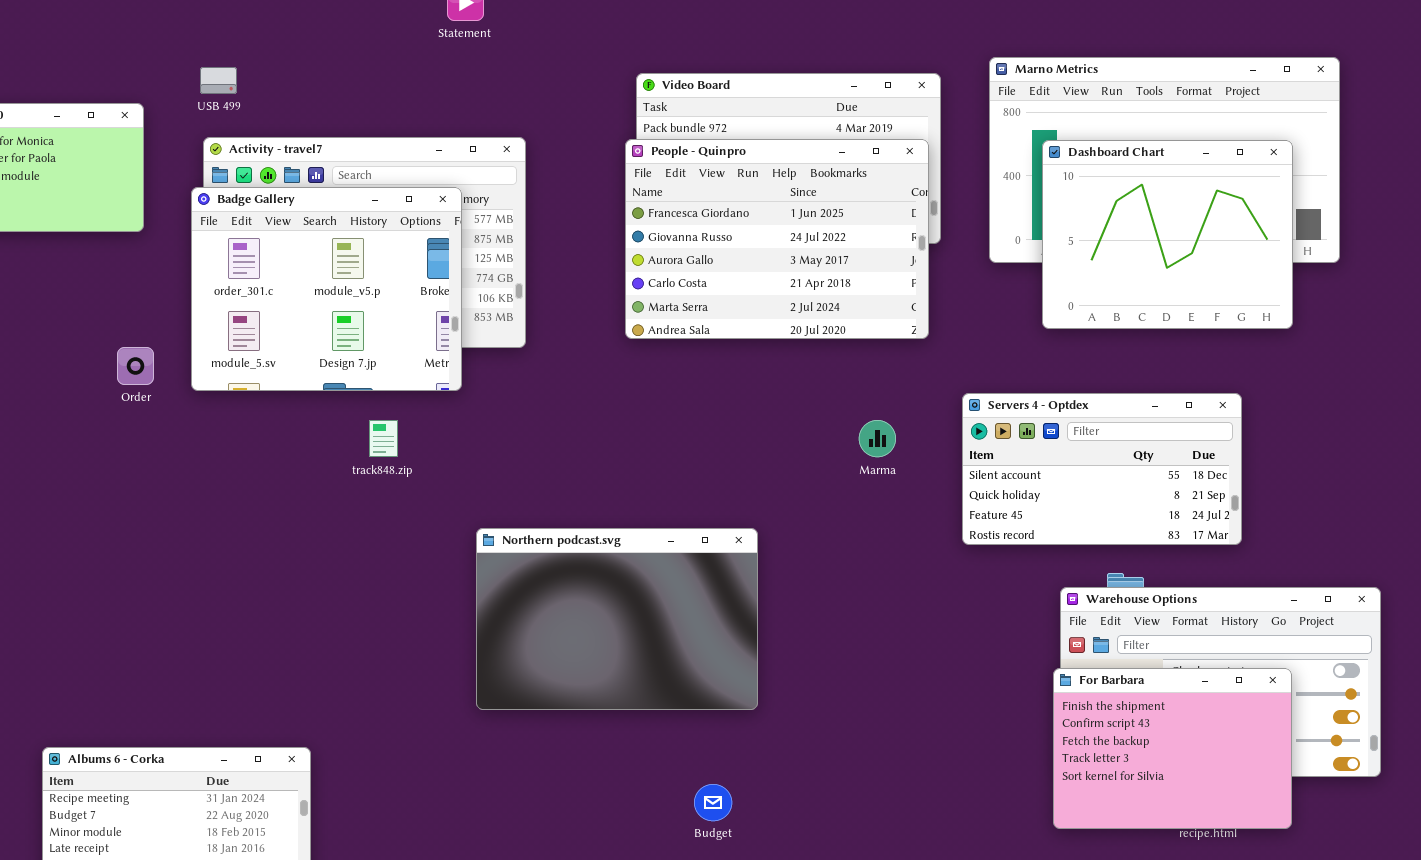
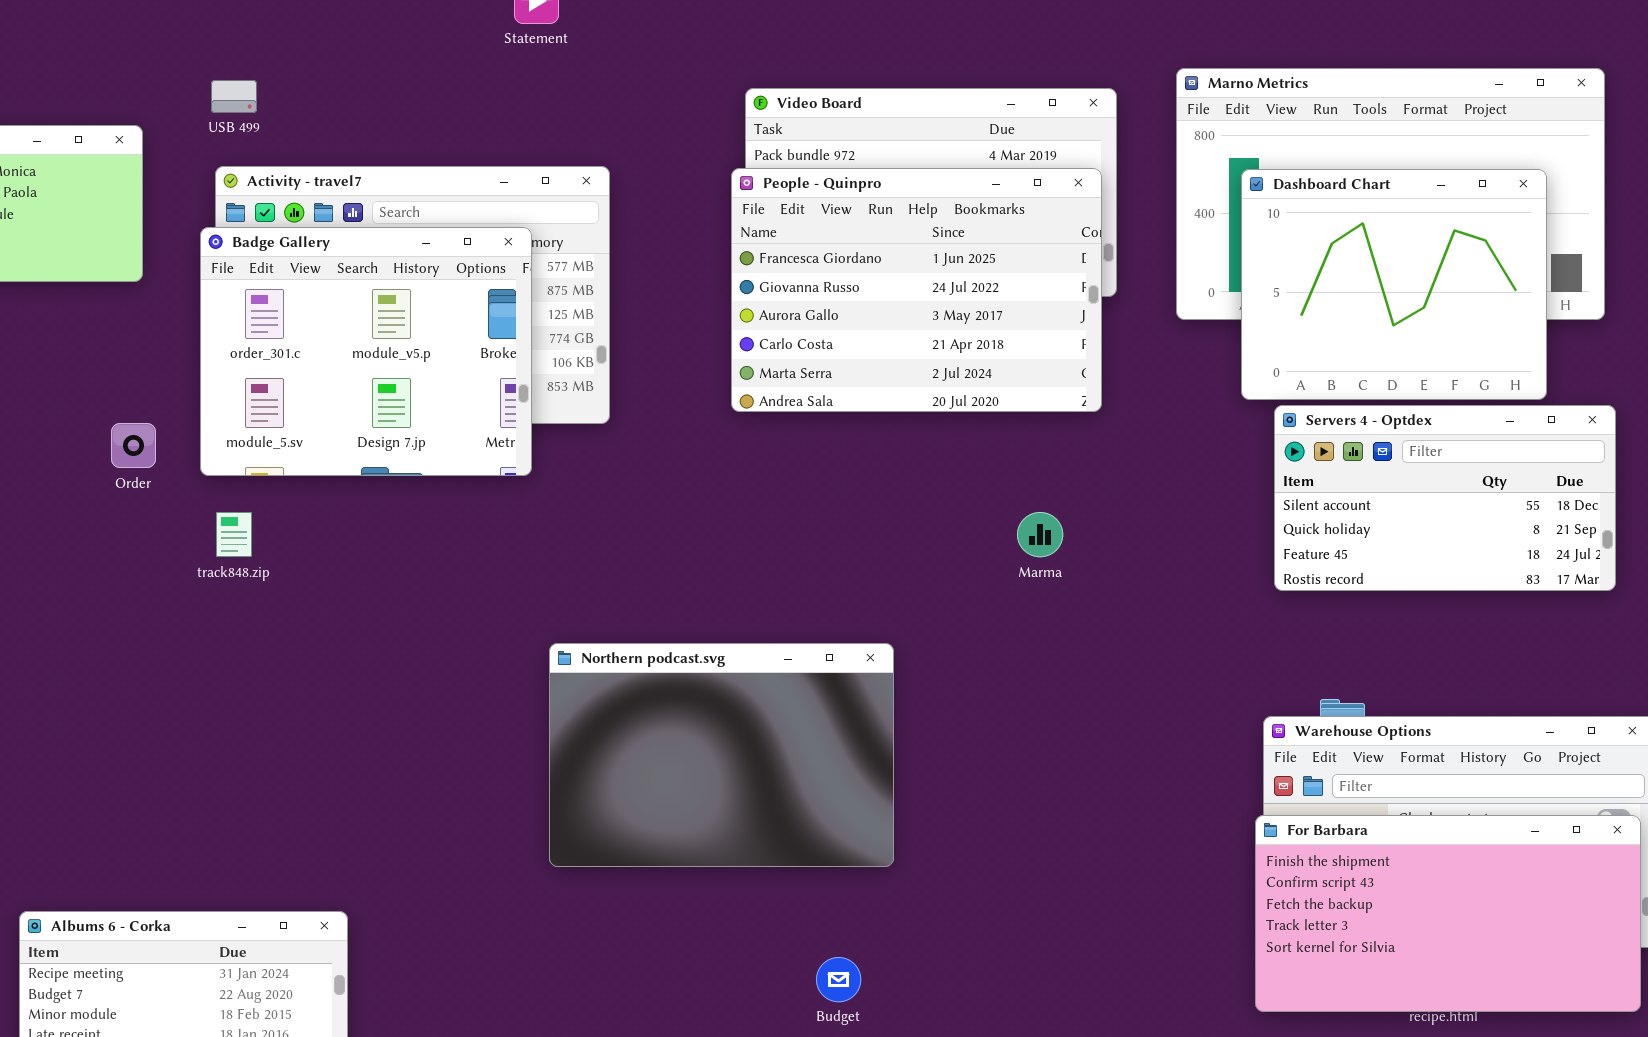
Servers 4 - Optdex: [962,393,1242,545] -> [1274,405,1616,591], moved
track848.zip: [369,420,398,457] -> [216,512,252,557], moved
For Barbara: [1053,668,1292,829] -> [1255,815,1641,1012], resized

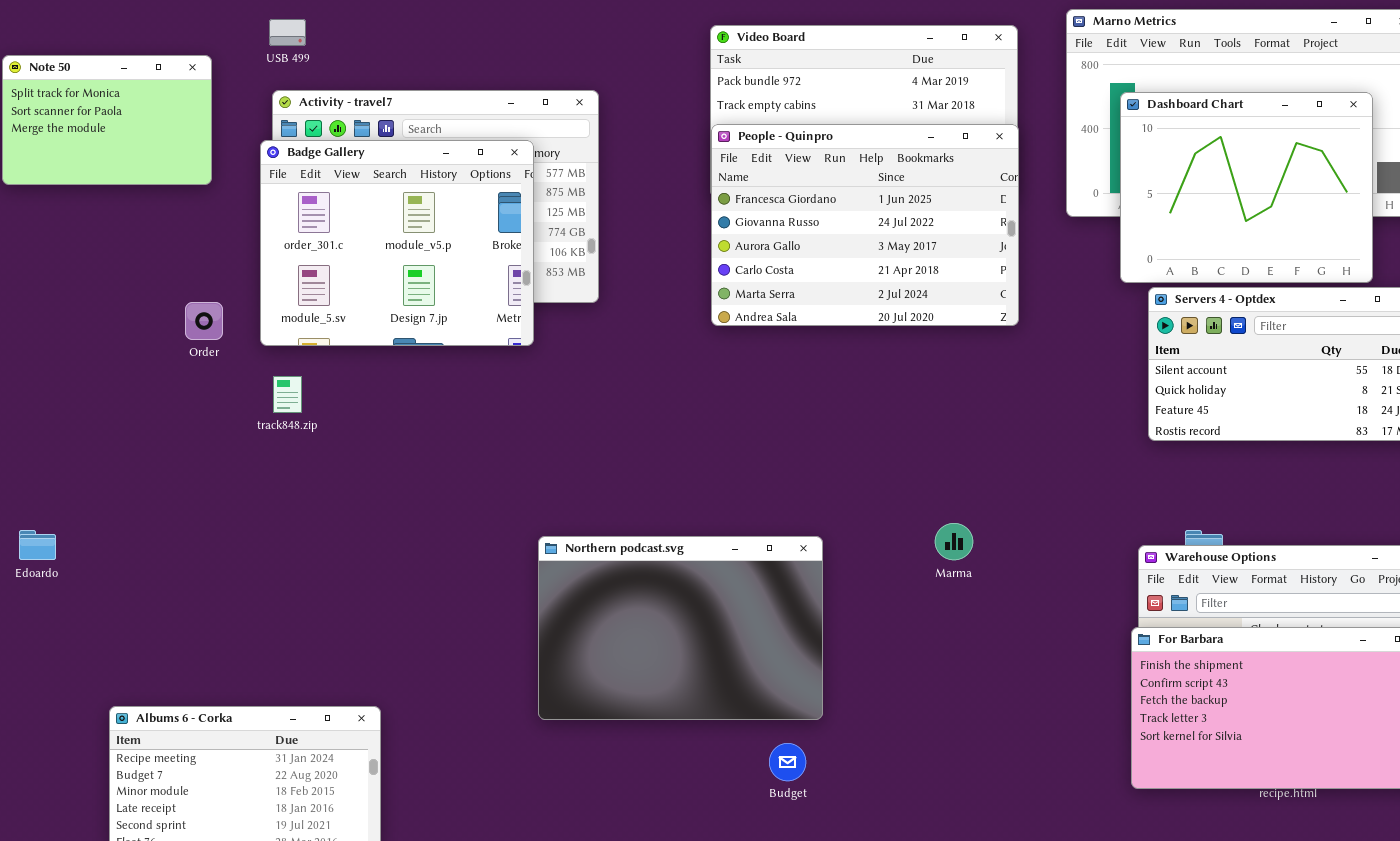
People - Quinpro: [731,168,1102,412] -> [711,124,1019,326], moved
Marma: [1017,512,1063,557] -> [935,523,973,560], moved
Northern podcast.svg: [549,643,894,867] -> [538,536,823,720], moved

